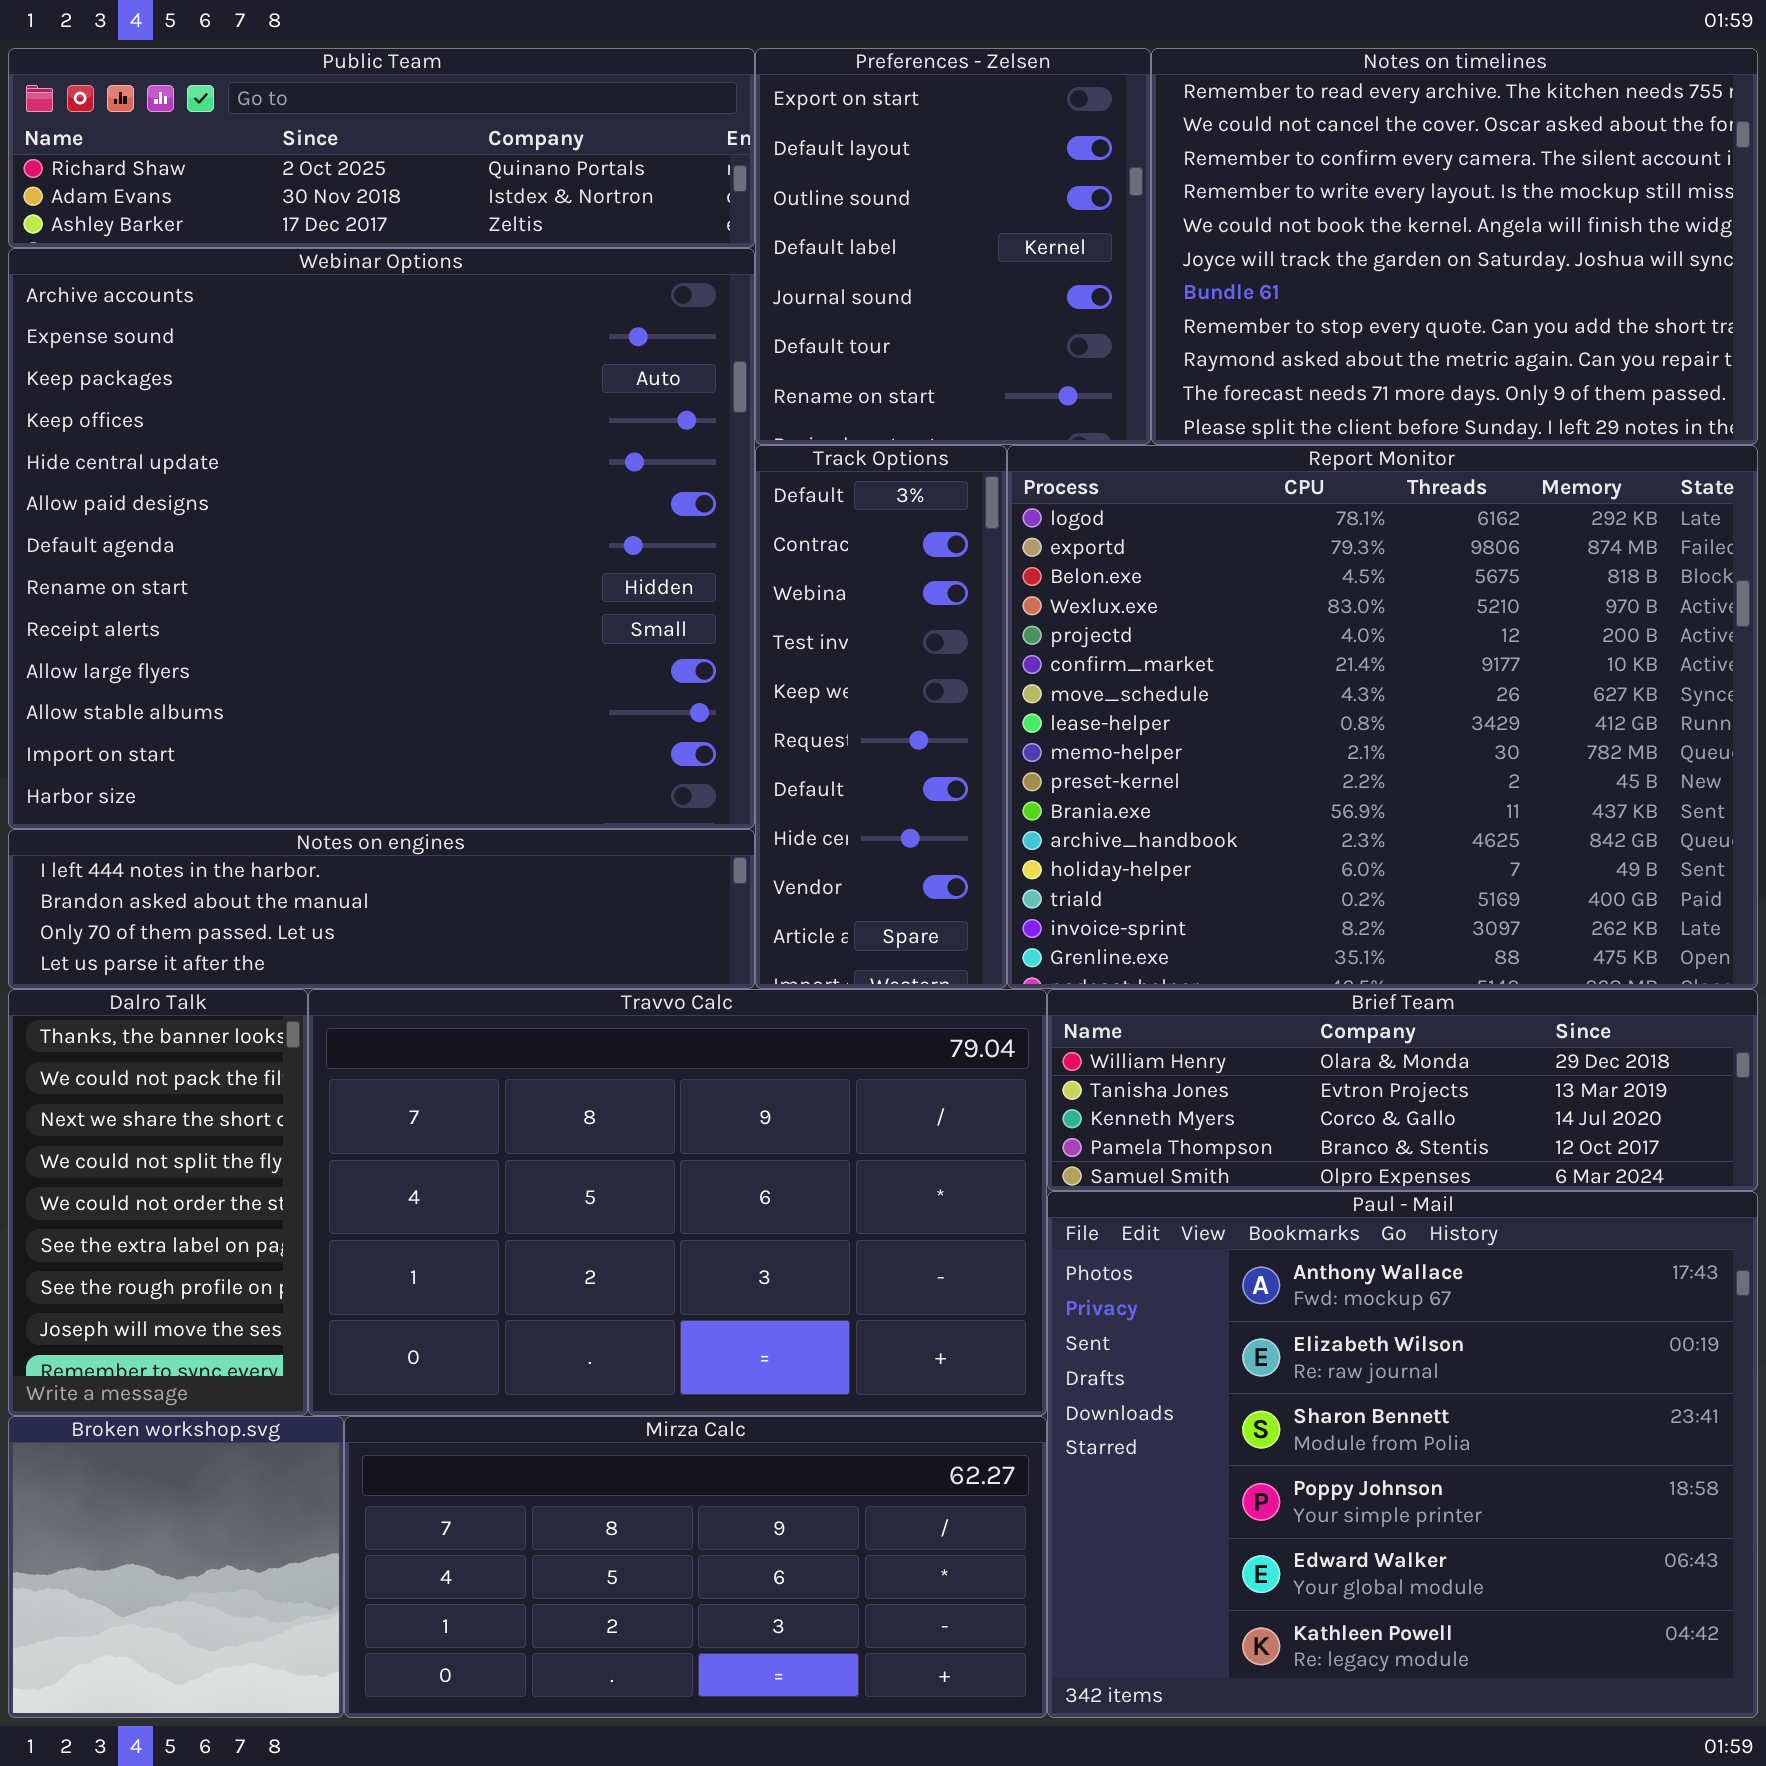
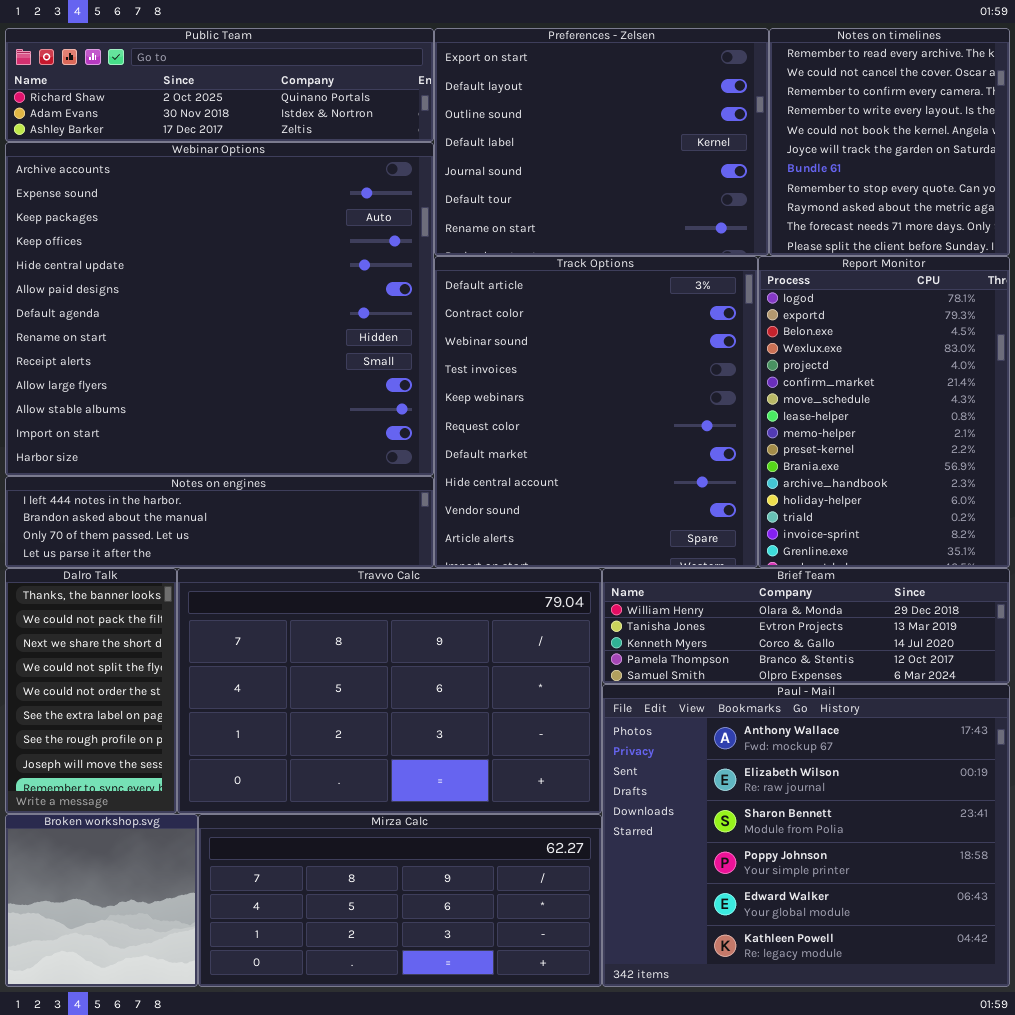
Preferences - Zelsen: [755,48,1151,445] -> [434,28,769,256], resized
Notes on timelines: [1151,48,1758,445] -> [769,28,1010,256], resized
Track Options: [755,445,1007,989] -> [434,256,758,568], resized
Report Monitor: [1007,445,1758,989] -> [758,256,1010,568], resized

